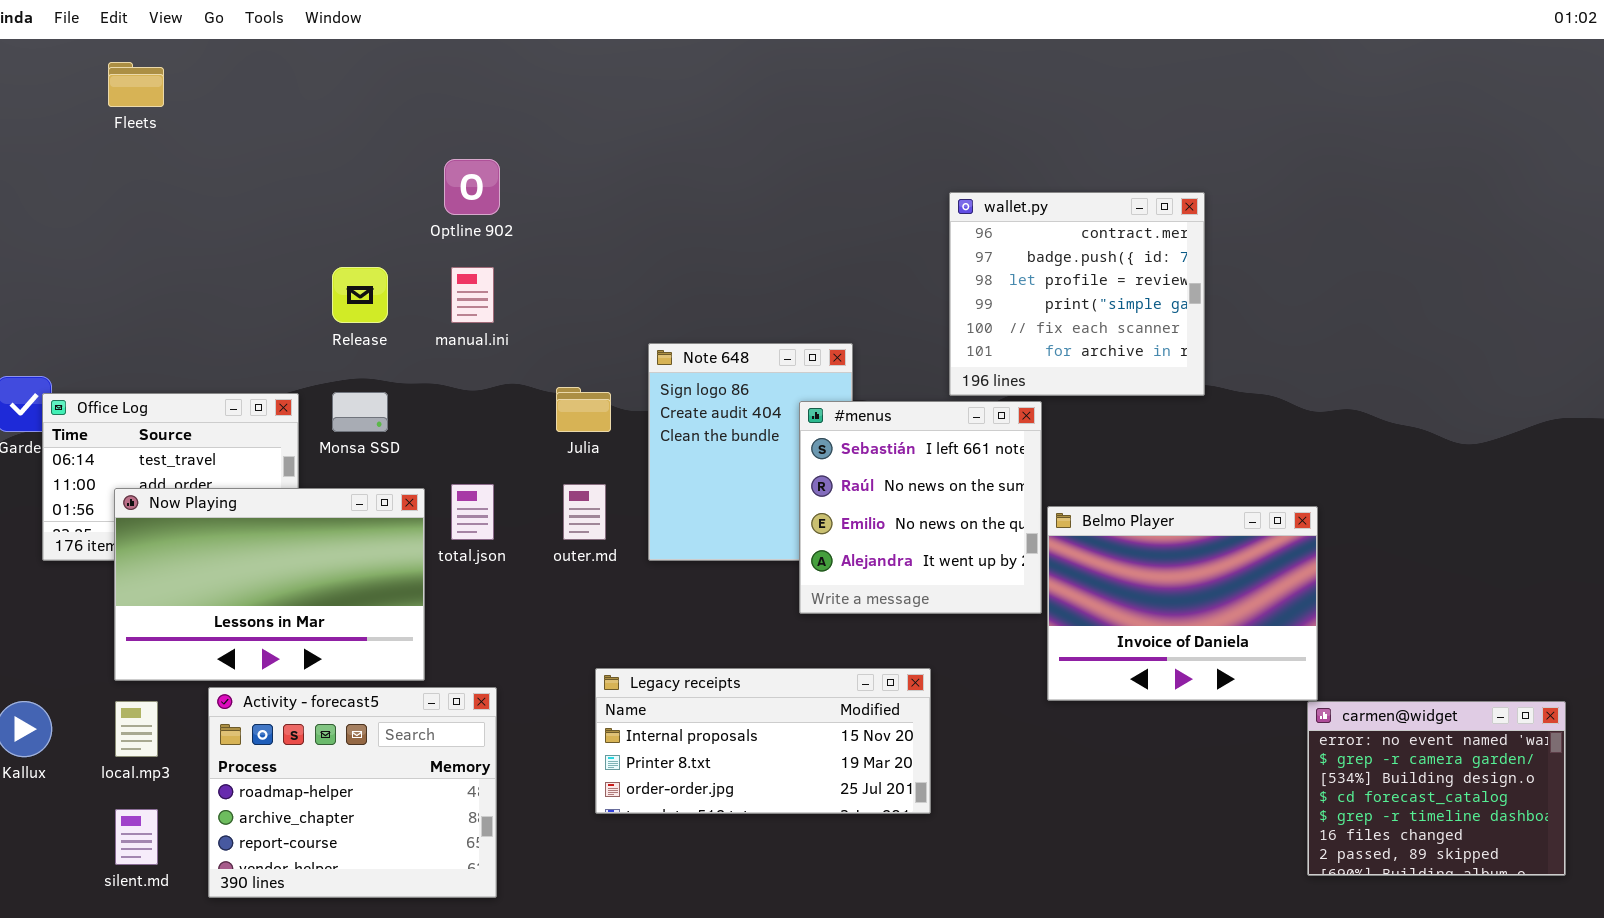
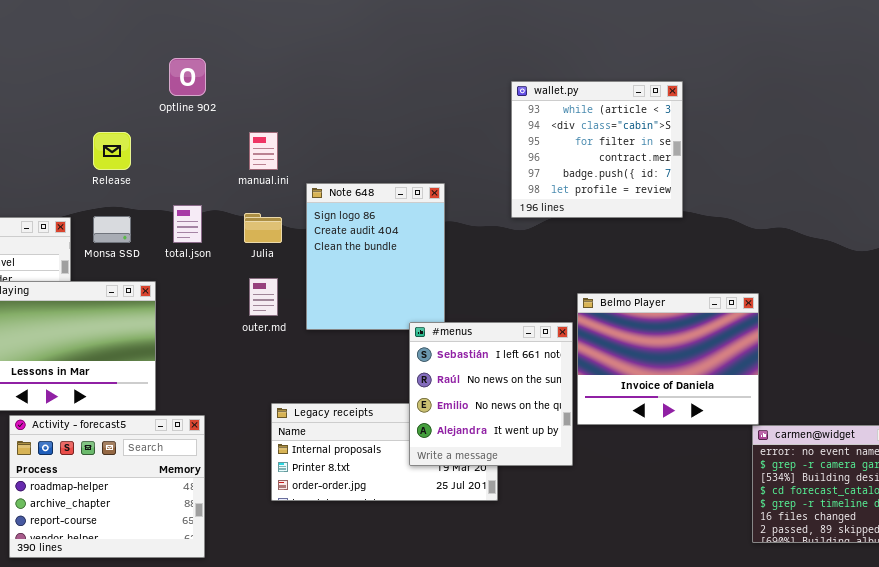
wallet.py: [949,192,1205,396] -> [511,81,683,218], scrolled up 3 rows
manual.ini: [451,267,494,323] -> [249,132,278,170], moved
#menus: [799,401,1042,614] -> [409,322,573,466], moved
total.json: [451,484,494,540] -> [173,205,202,243], moved

